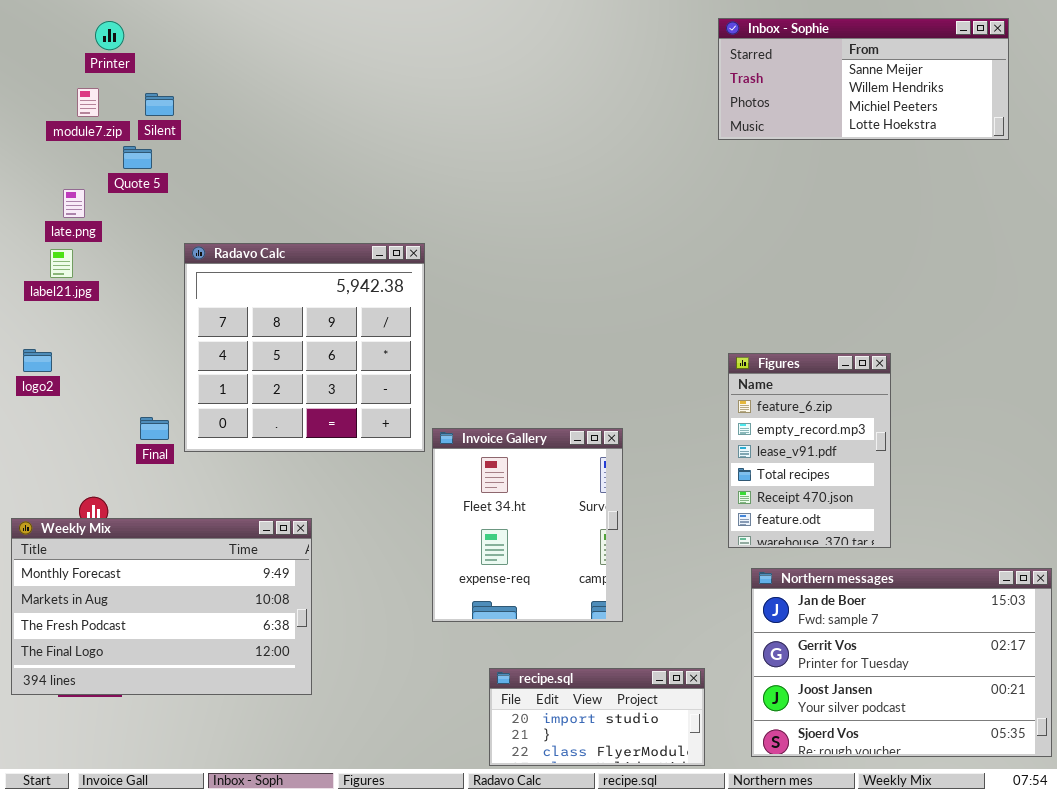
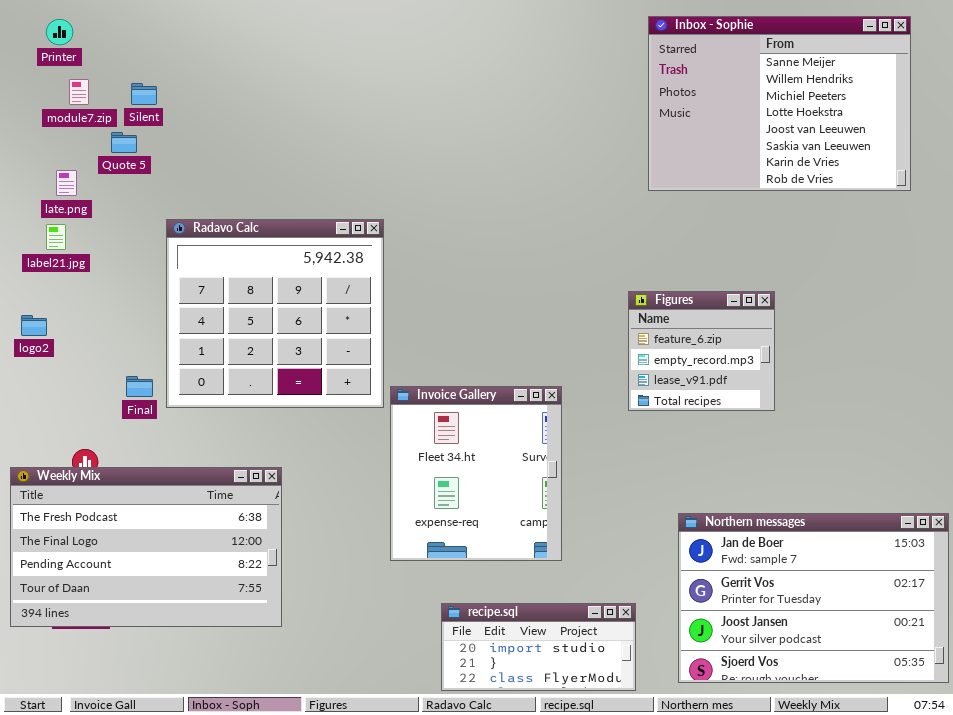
Inbox - Sophie: [718,18,1009,140] -> [648,16,911,191], resized
Printer: [95,21,124,50] -> [46,19,73,45], moved
Figures: [728,353,891,548] -> [628,291,775,411], moved, resized
Weekly Mix: [11,518,312,695] -> [10,467,282,627], scrolled down 2 rows

